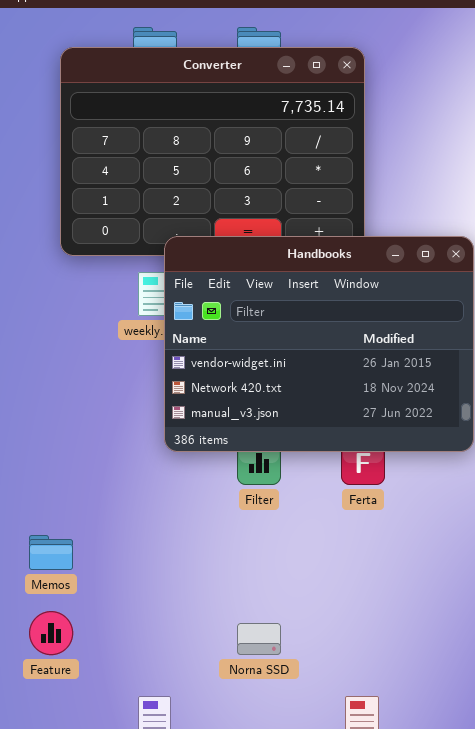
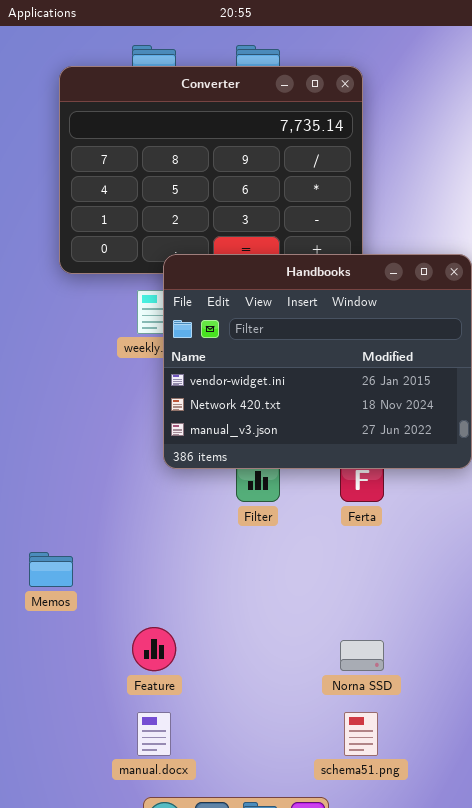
Feature: [29,611,73,655] -> [132,627,176,671], moved
Norna SSD: [237,623,281,655] -> [340,640,384,671], moved

